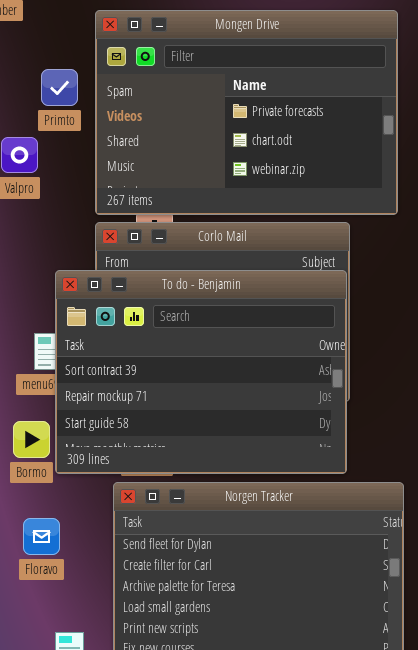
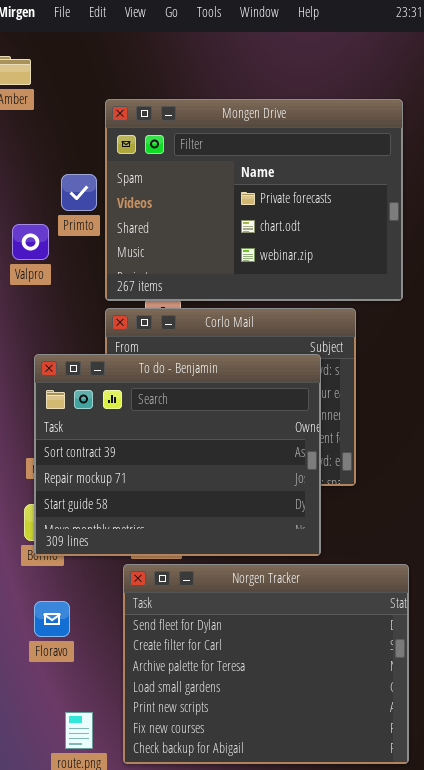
Primto: [41,69,78,106] -> [61,174,97,211], moved
To do - Benjamin: [55,270,347,474] -> [34,354,321,556], moved

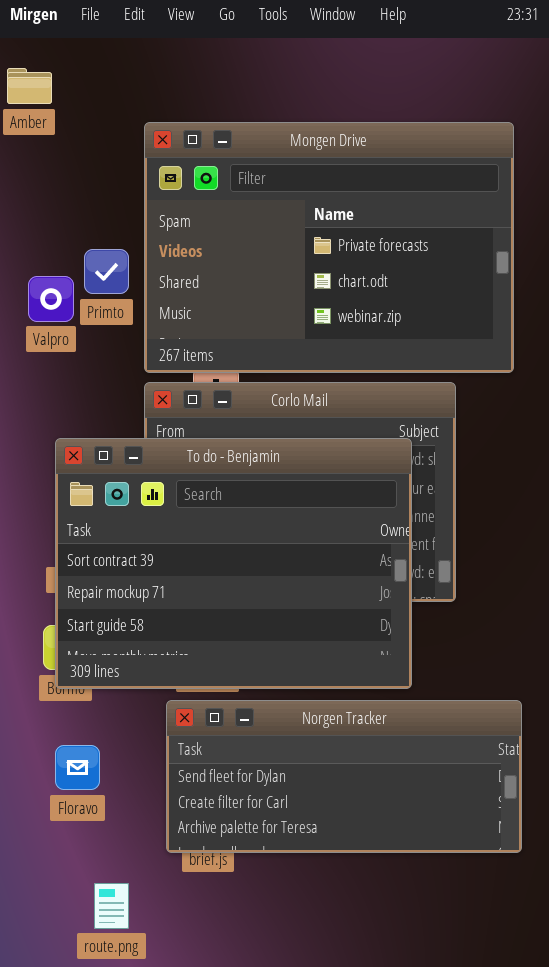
Primto: [61,174,97,211] -> [84,249,129,294], moved
Norgen Tracker: [123,564,409,764] -> [166,700,522,853], resized

